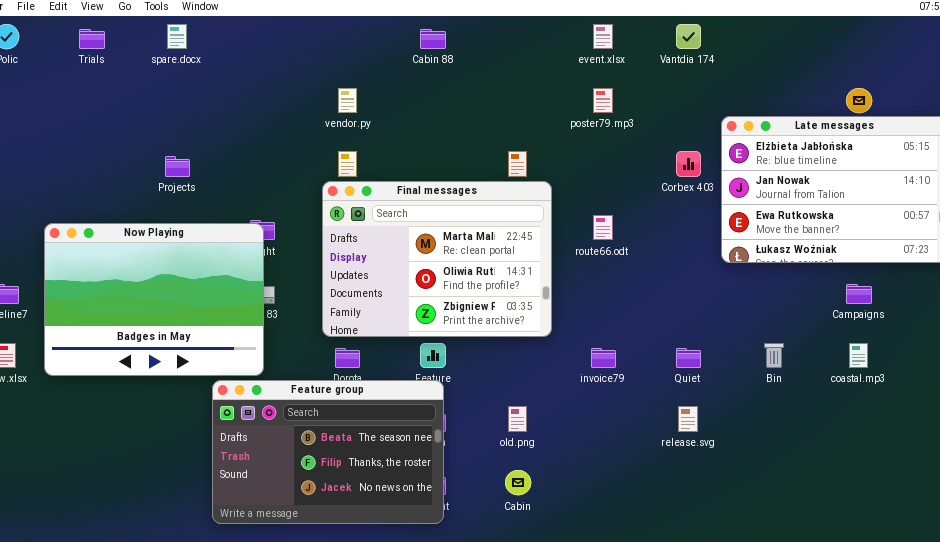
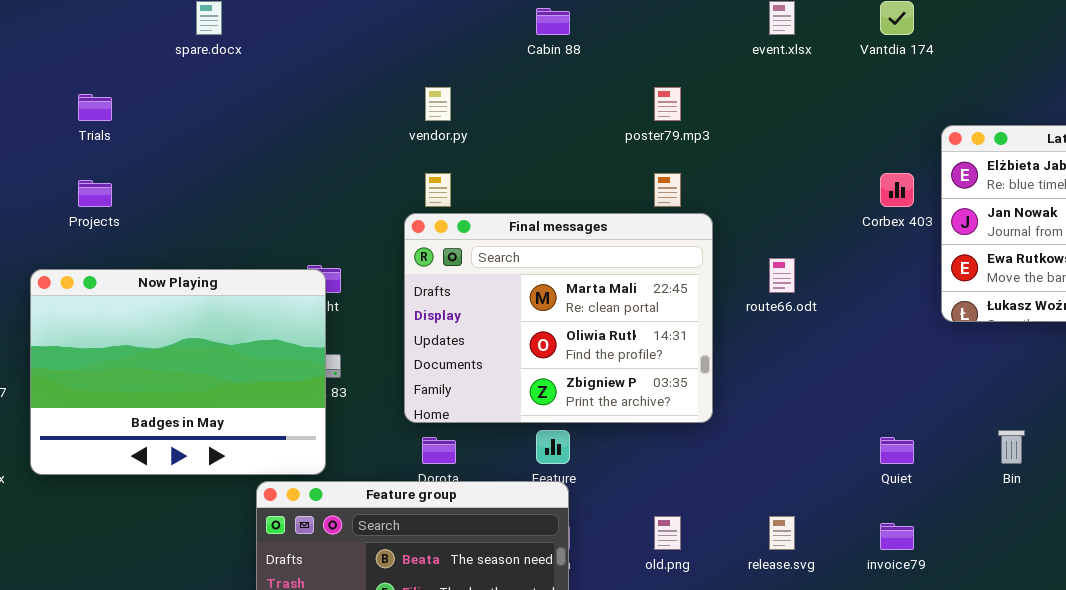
Trials: [79,29,105,49] -> [78,94,112,121], moved
poster79.mp3: [593,88,613,113] -> [654,87,681,121], moved
Projects: [165,156,190,177] -> [78,180,112,207], moved
invoice79: [591,348,616,368] -> [880,523,914,550], moved
release.svg: [678,406,698,432] -> [769,516,795,550], moved

